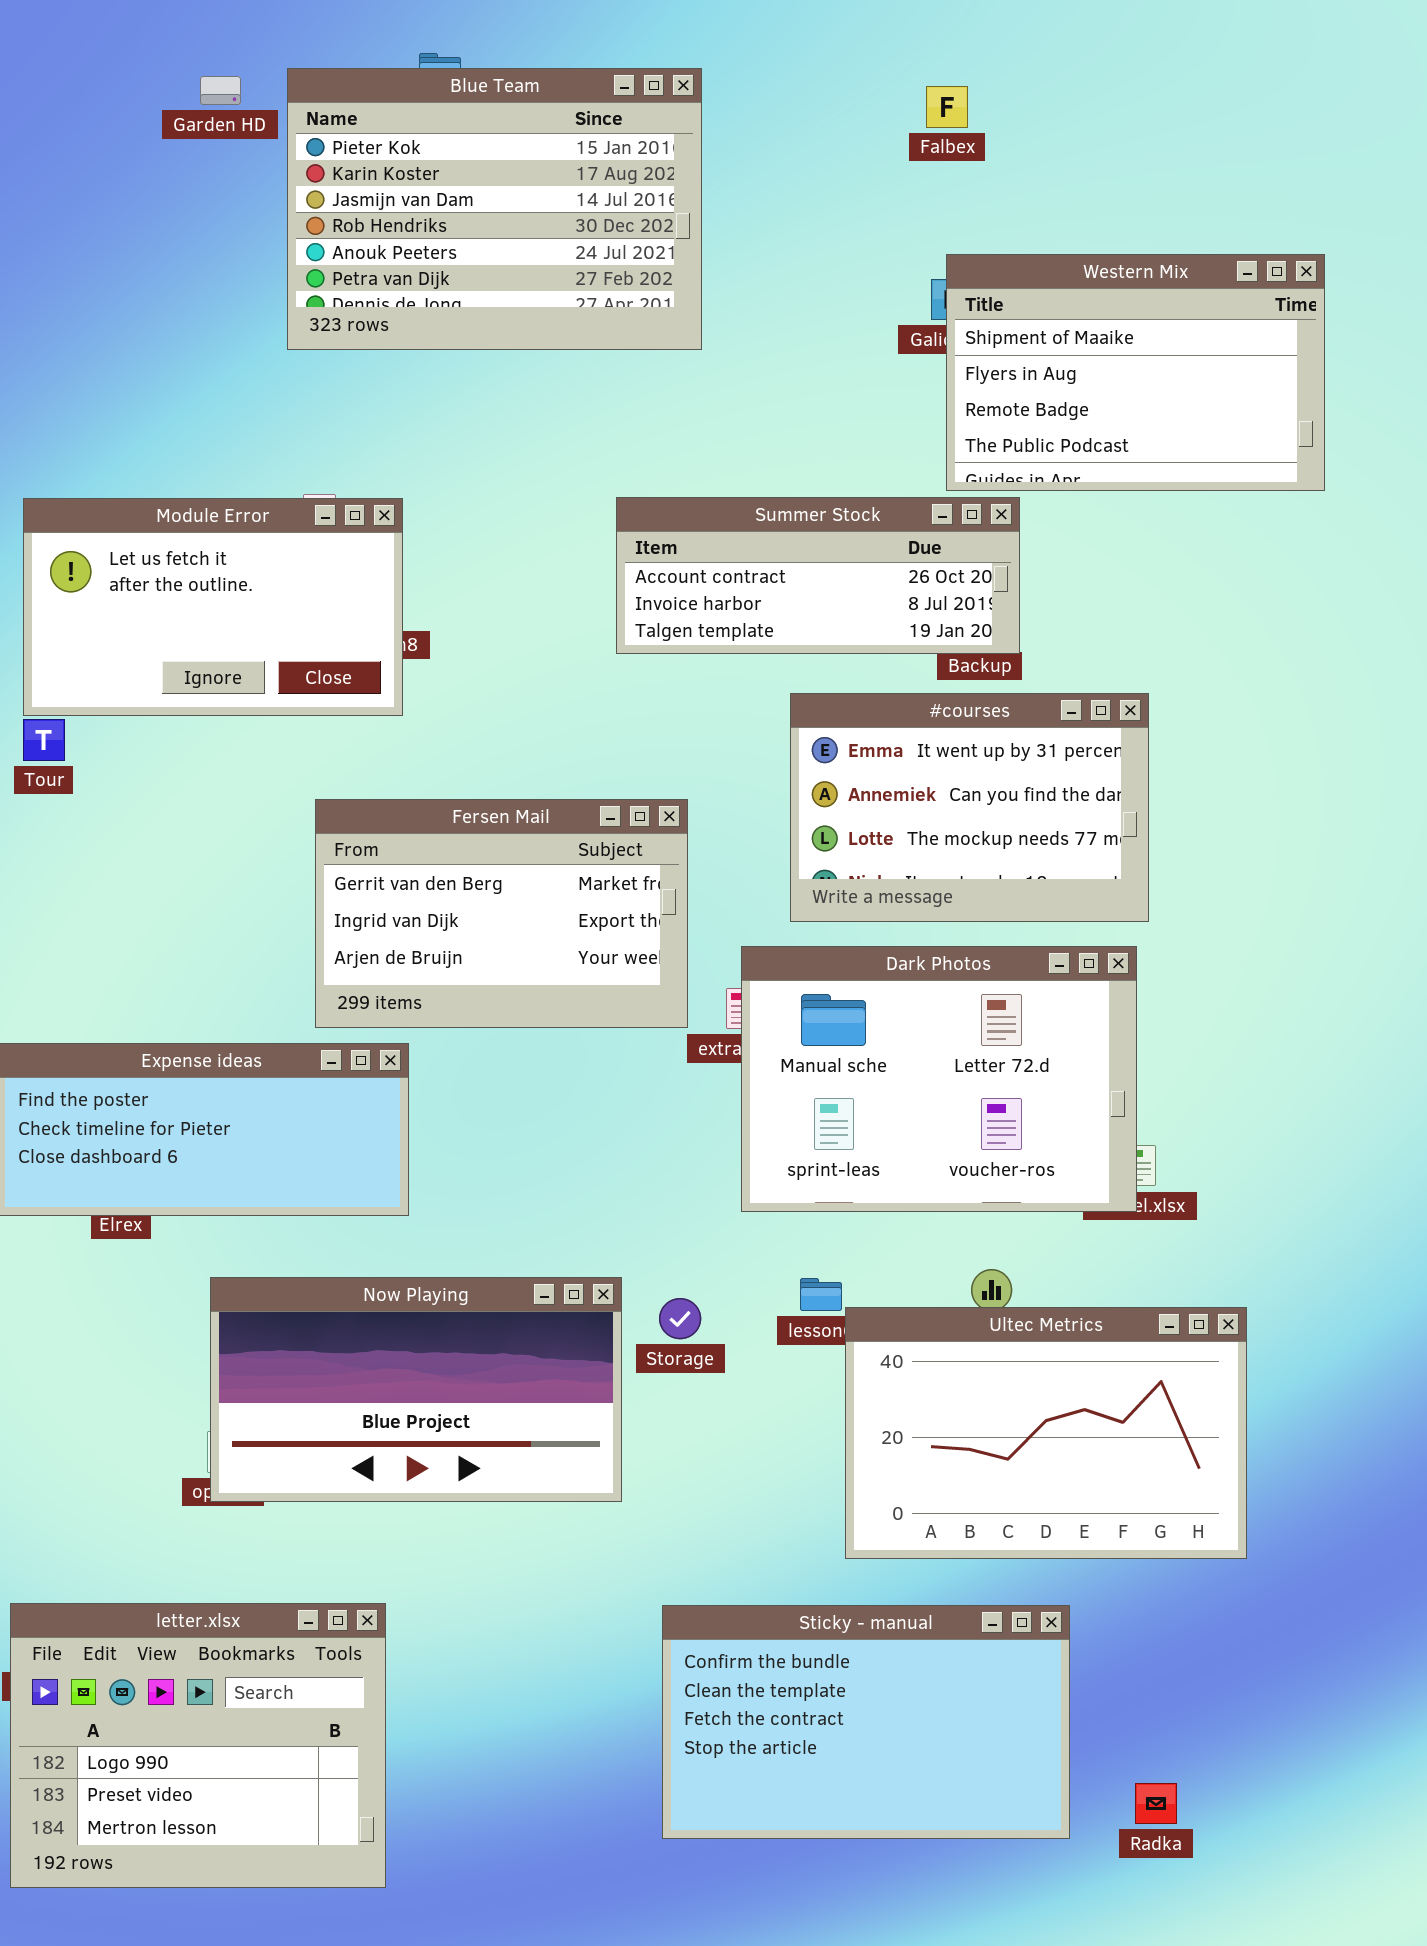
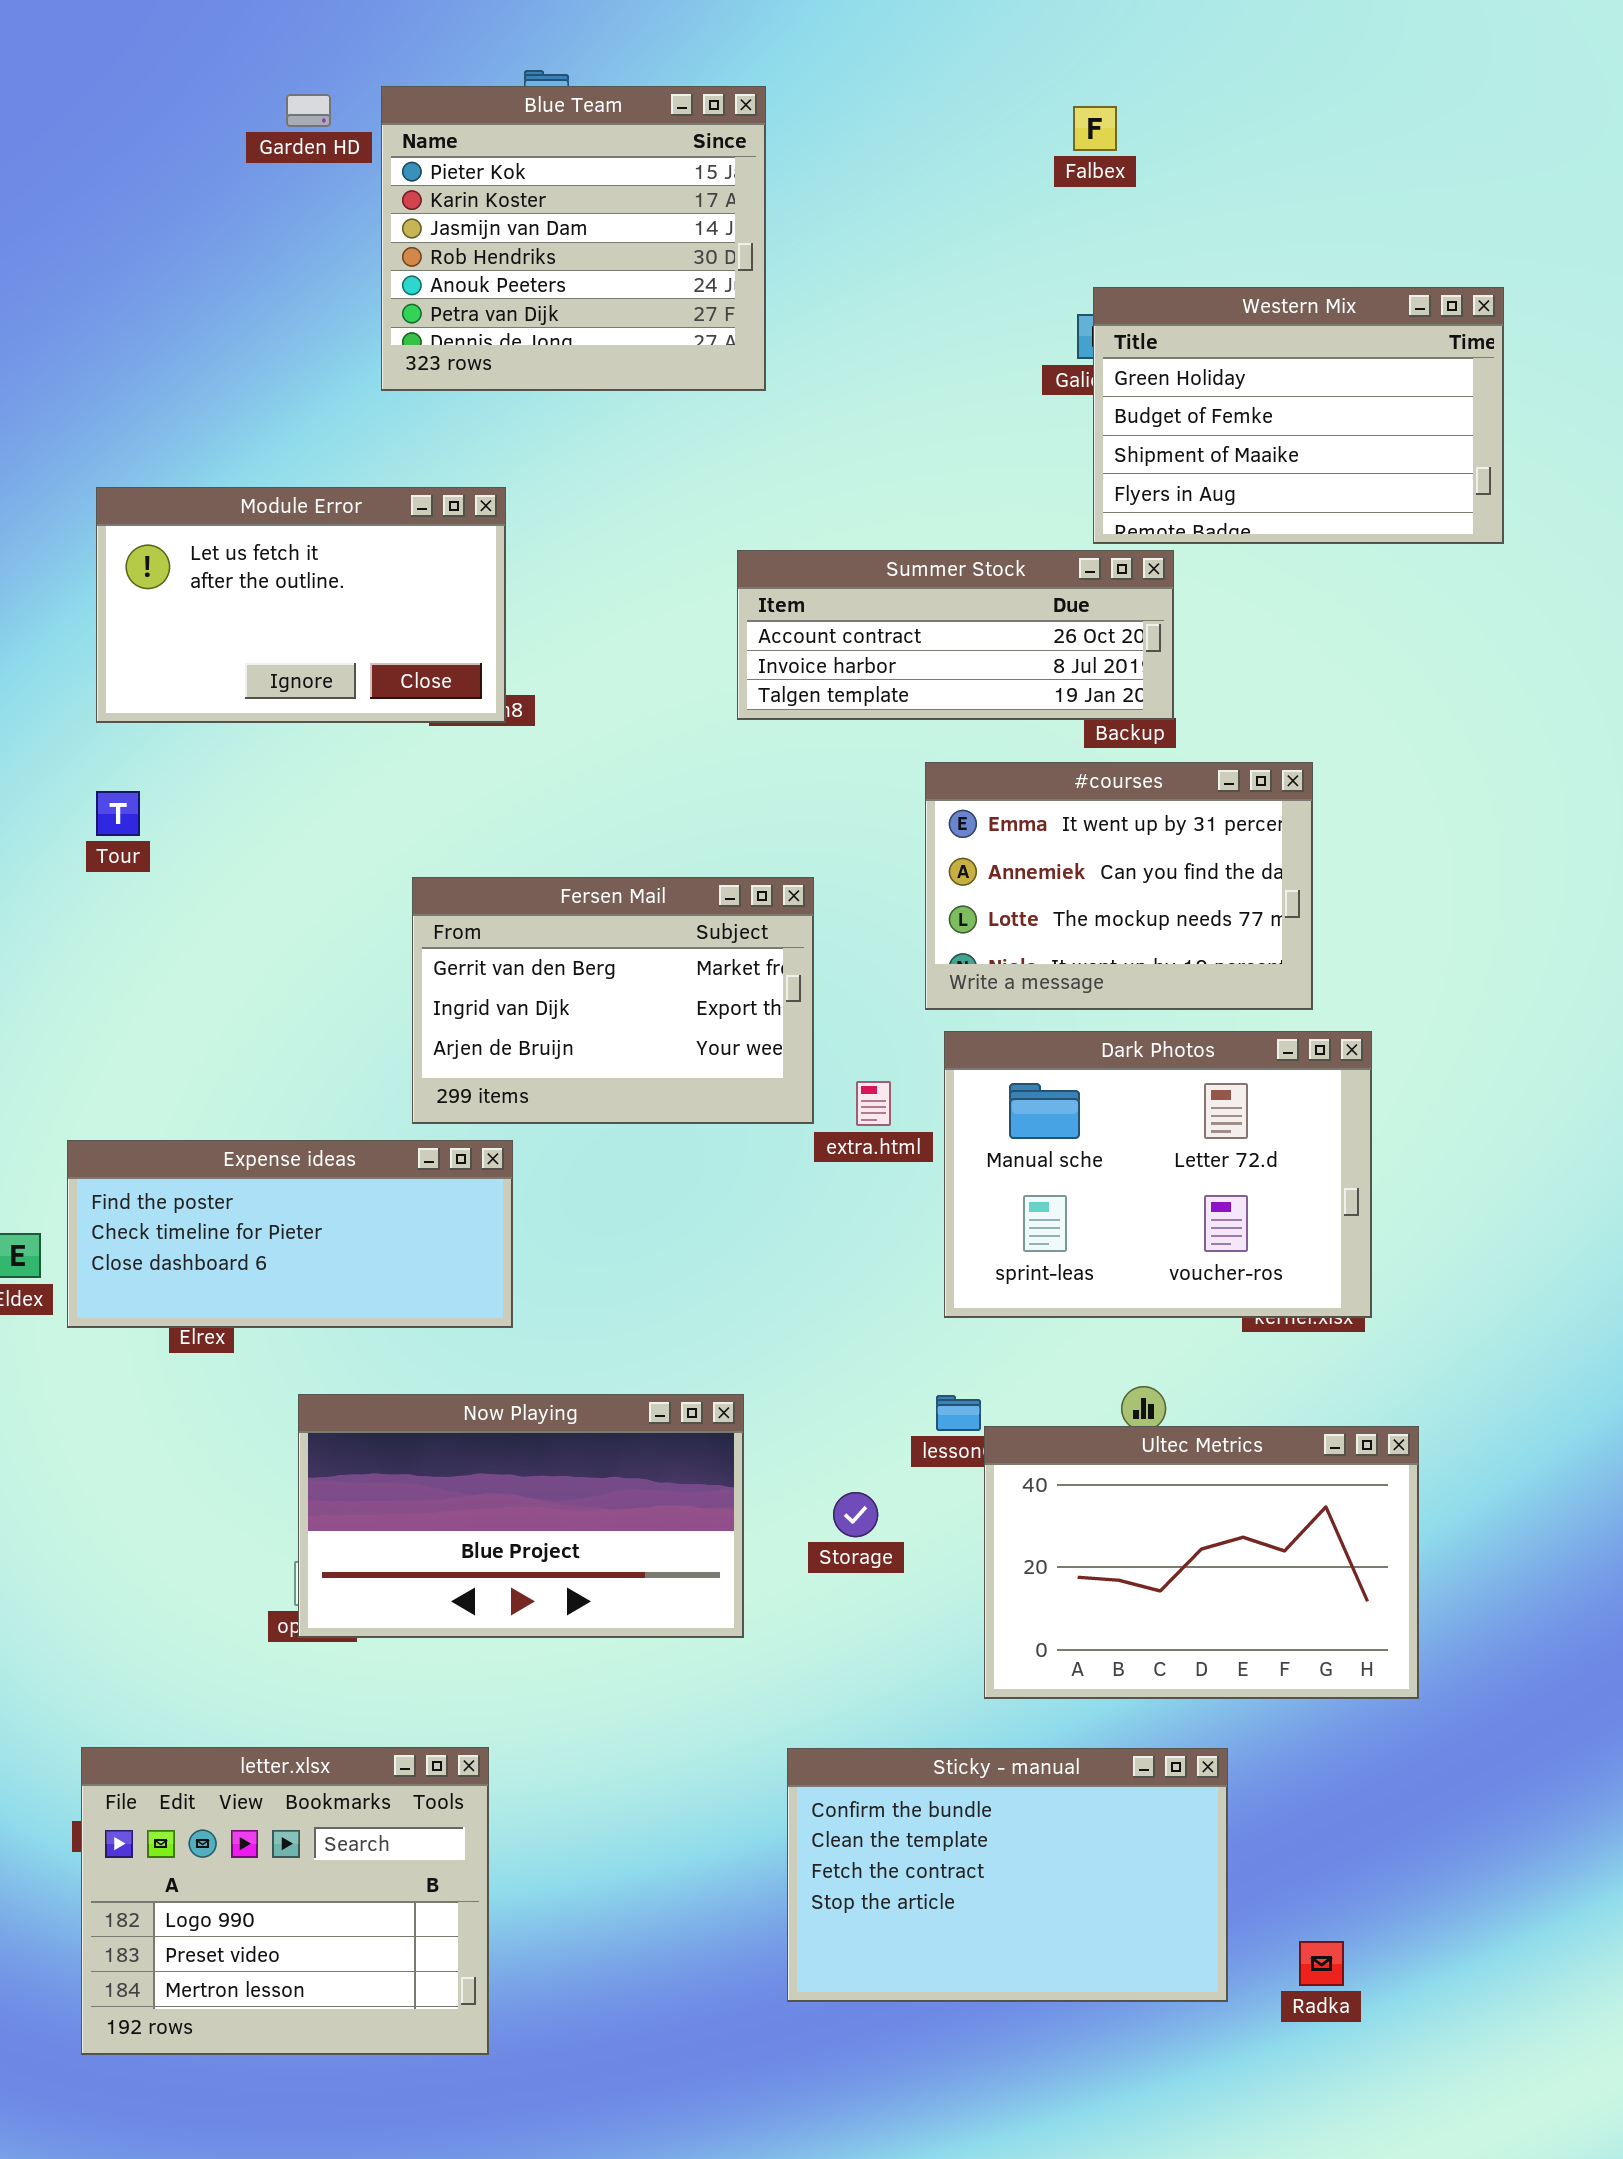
Blue Team: [287,68,702,350] -> [381,86,766,391], resized
Western Mix: [946,254,1325,491] -> [1093,287,1504,544], scrolled up 2 rows
Module Error: [23,498,403,716] -> [96,487,506,723], moved
Dark Photos: [741,946,1137,1212] -> [944,1031,1372,1318], moved
Storage: [659,1298,701,1339] -> [833,1492,878,1537], moved

